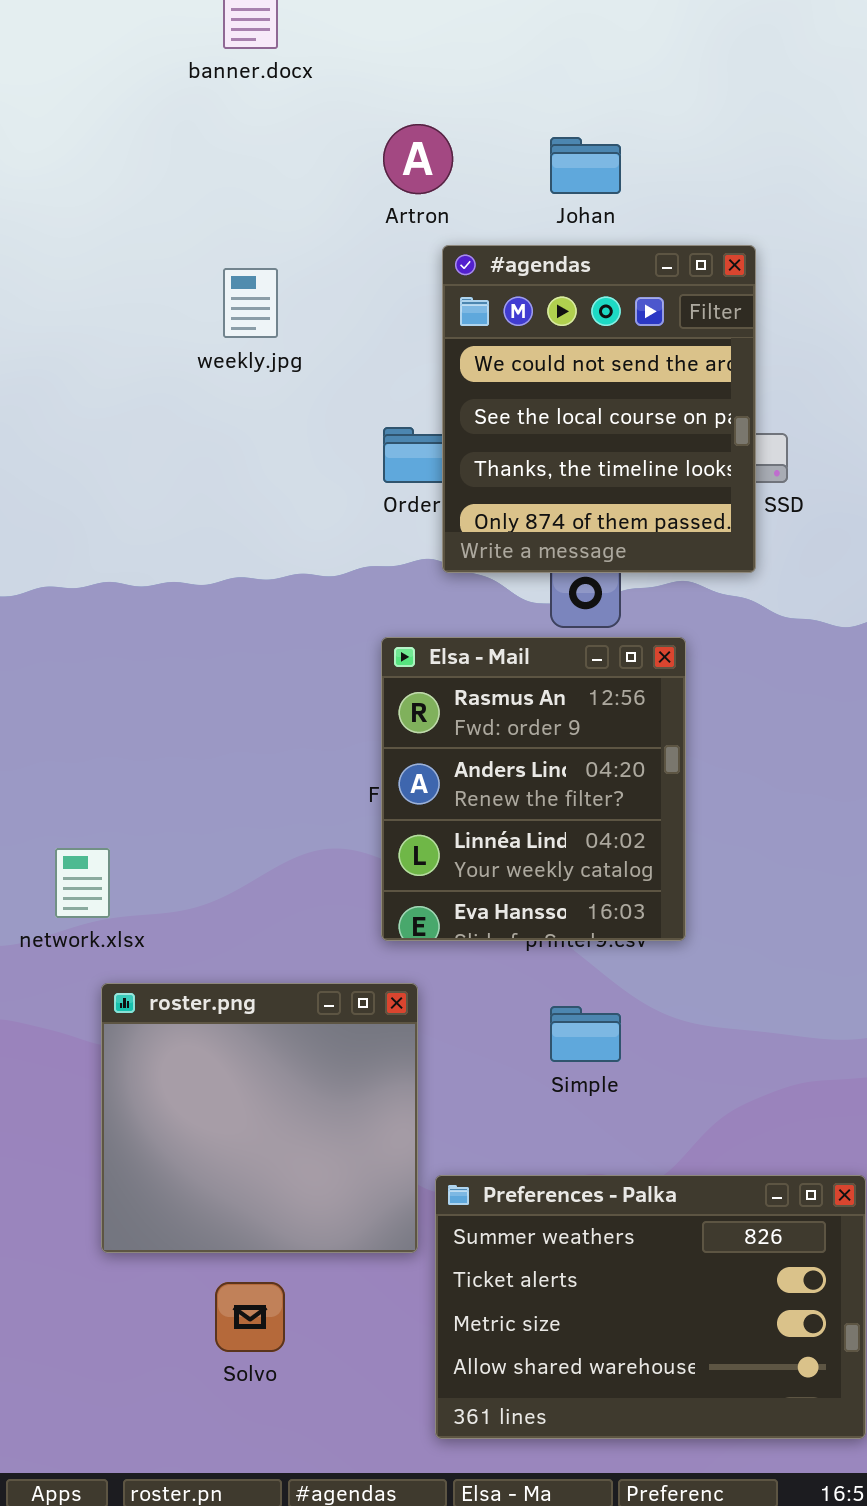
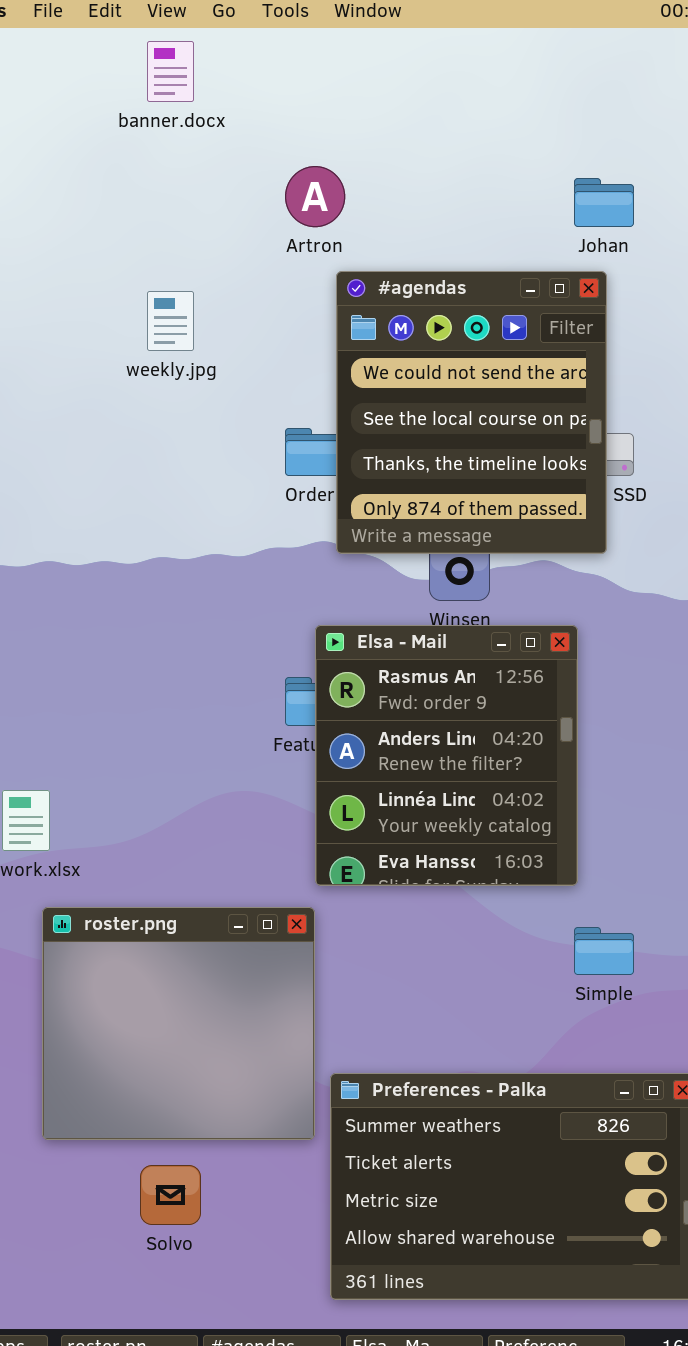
Johan: [550,137,621,194] -> [574,178,634,227], moved
Elsa - Mail: [381,637,686,941] -> [315,625,578,886], moved
Simple: [550,1006,621,1062] -> [574,927,634,975], moved

